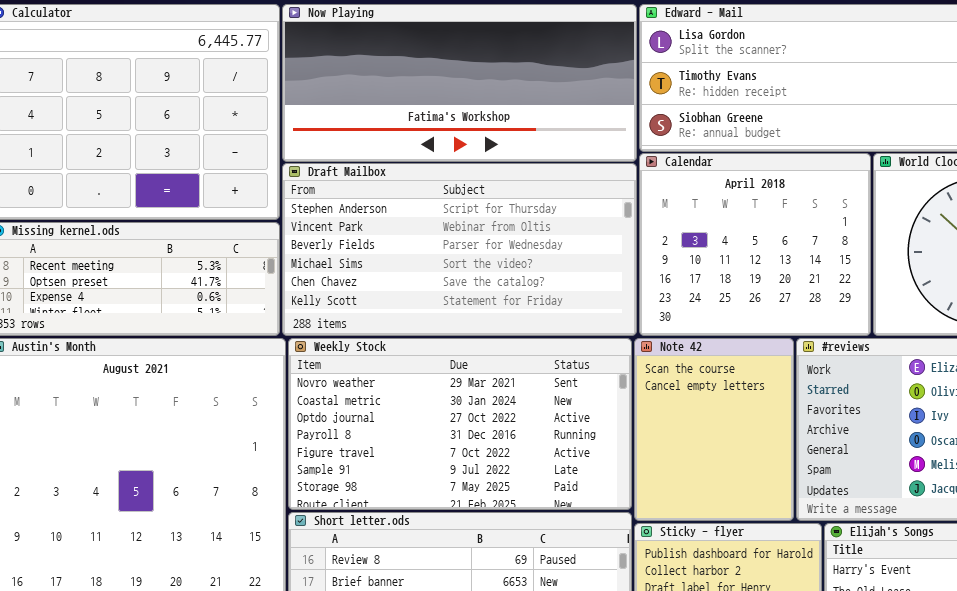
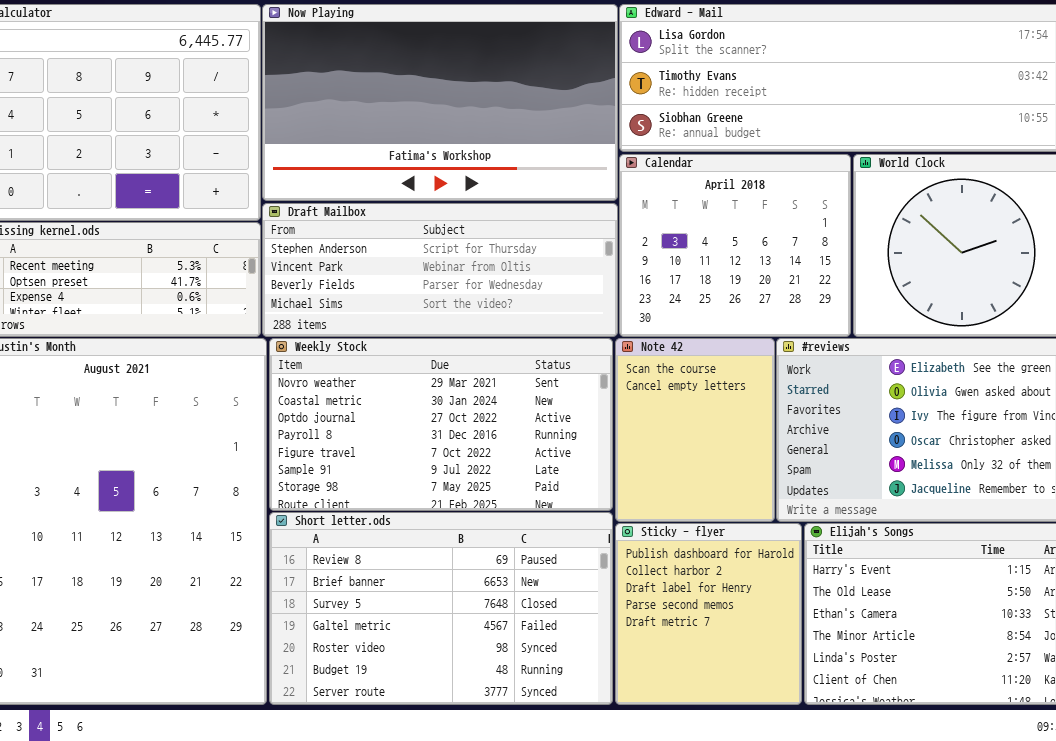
Now Playing: [282,4,637,162] -> [262,4,618,201], resized
Draft Mailbox: [282,163,637,336] -> [262,203,618,337], resized

